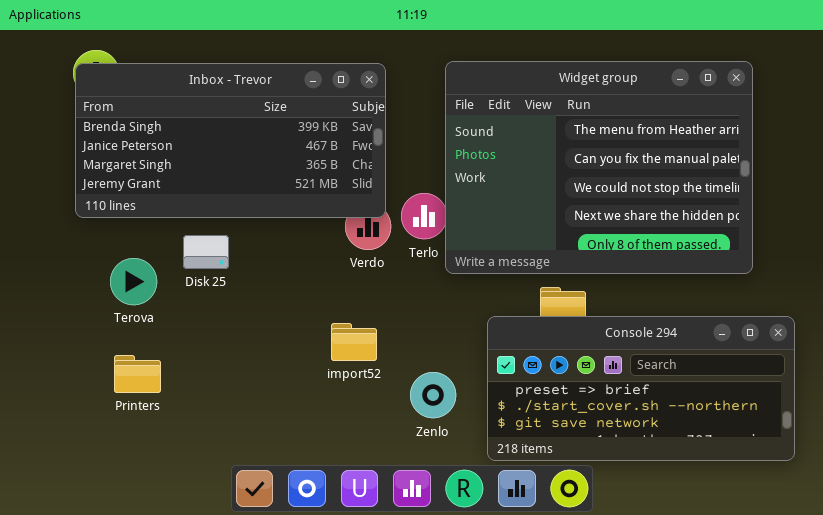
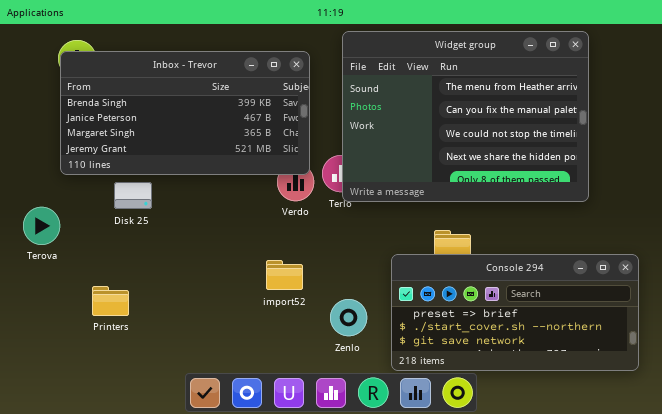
Widget group: [445,61,753,274] -> [342,31,589,202], moved
Disk 25: [183,235,229,269] -> [114,182,152,209], moved
Terova: [110,258,157,305] -> [23,207,60,245], moved

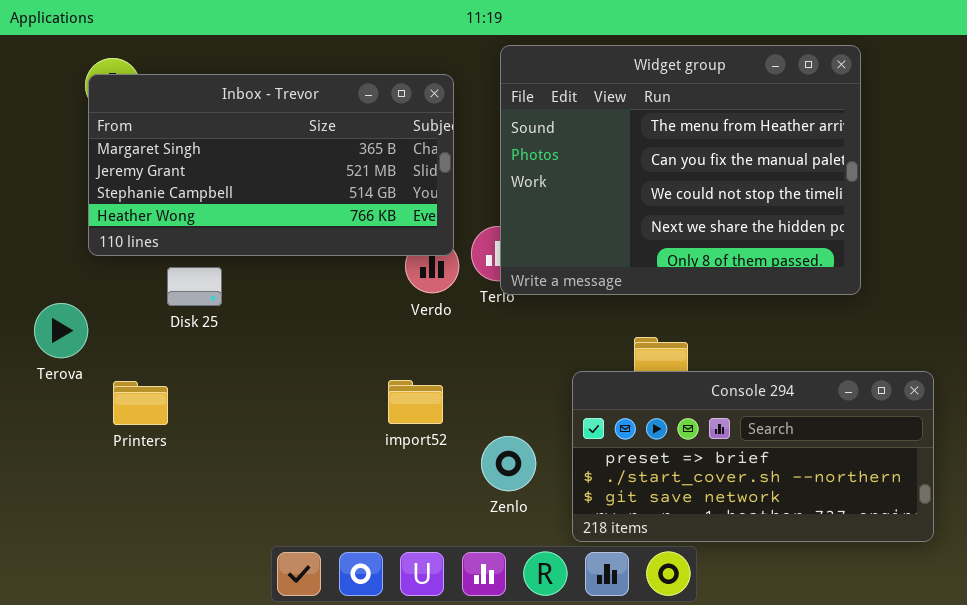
Inbox - Trevor: [60,51,310,175] -> [88,74,454,256], scrolled down 2 rows
Printers: [92,286,129,316] -> [113,381,168,425], moved

